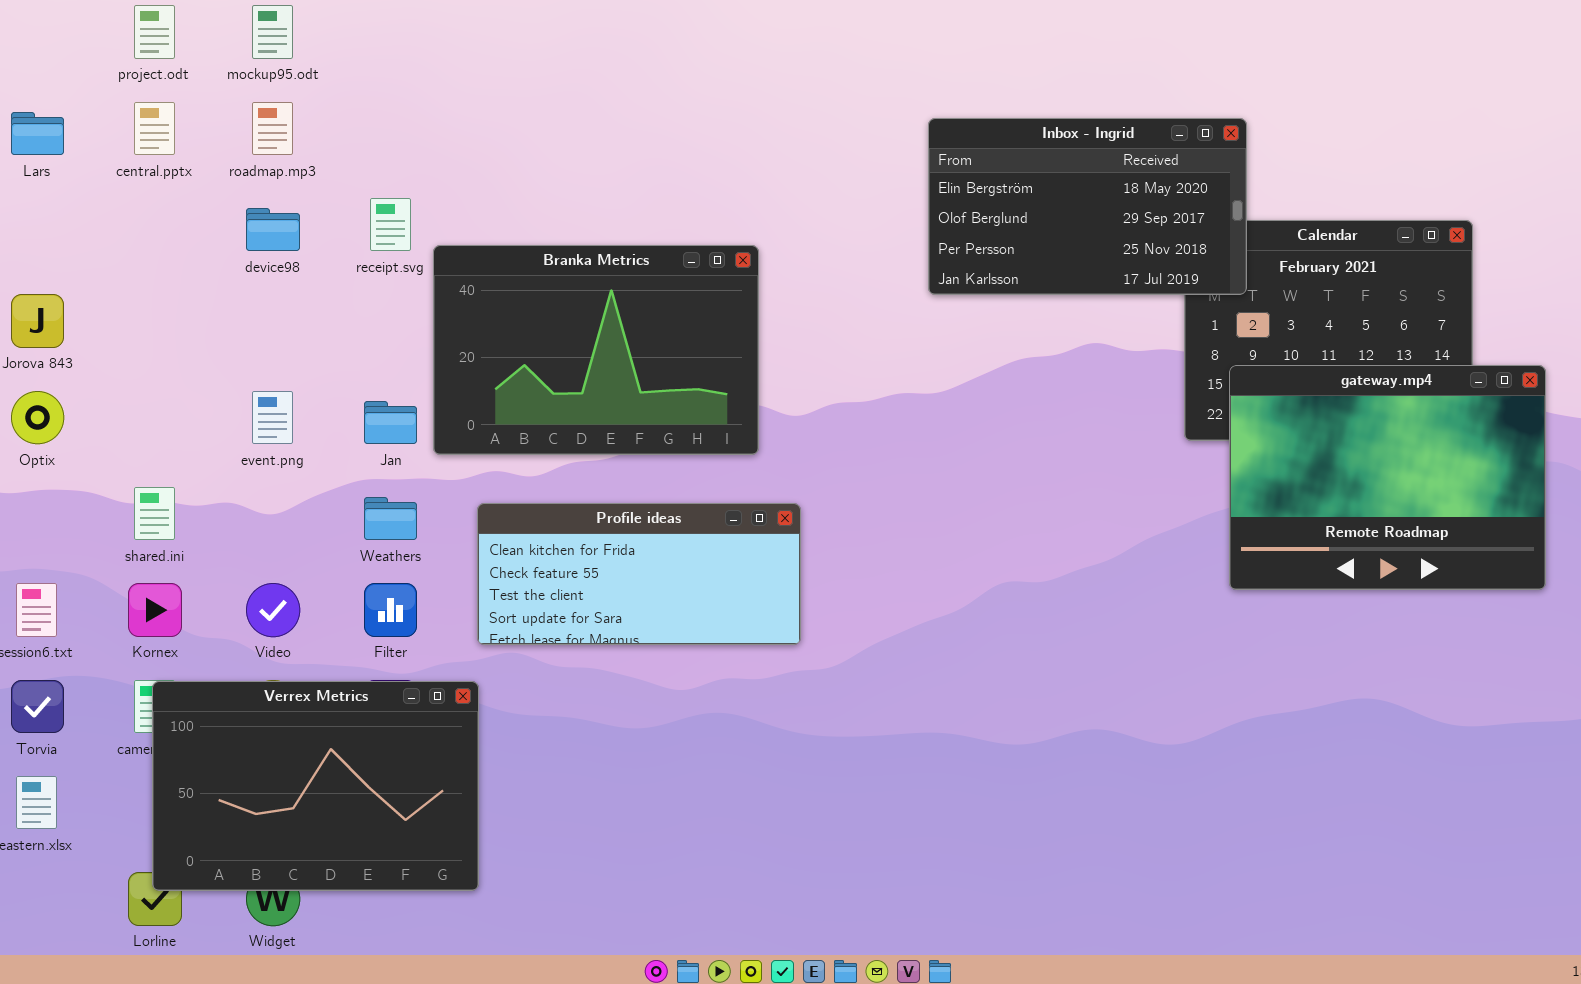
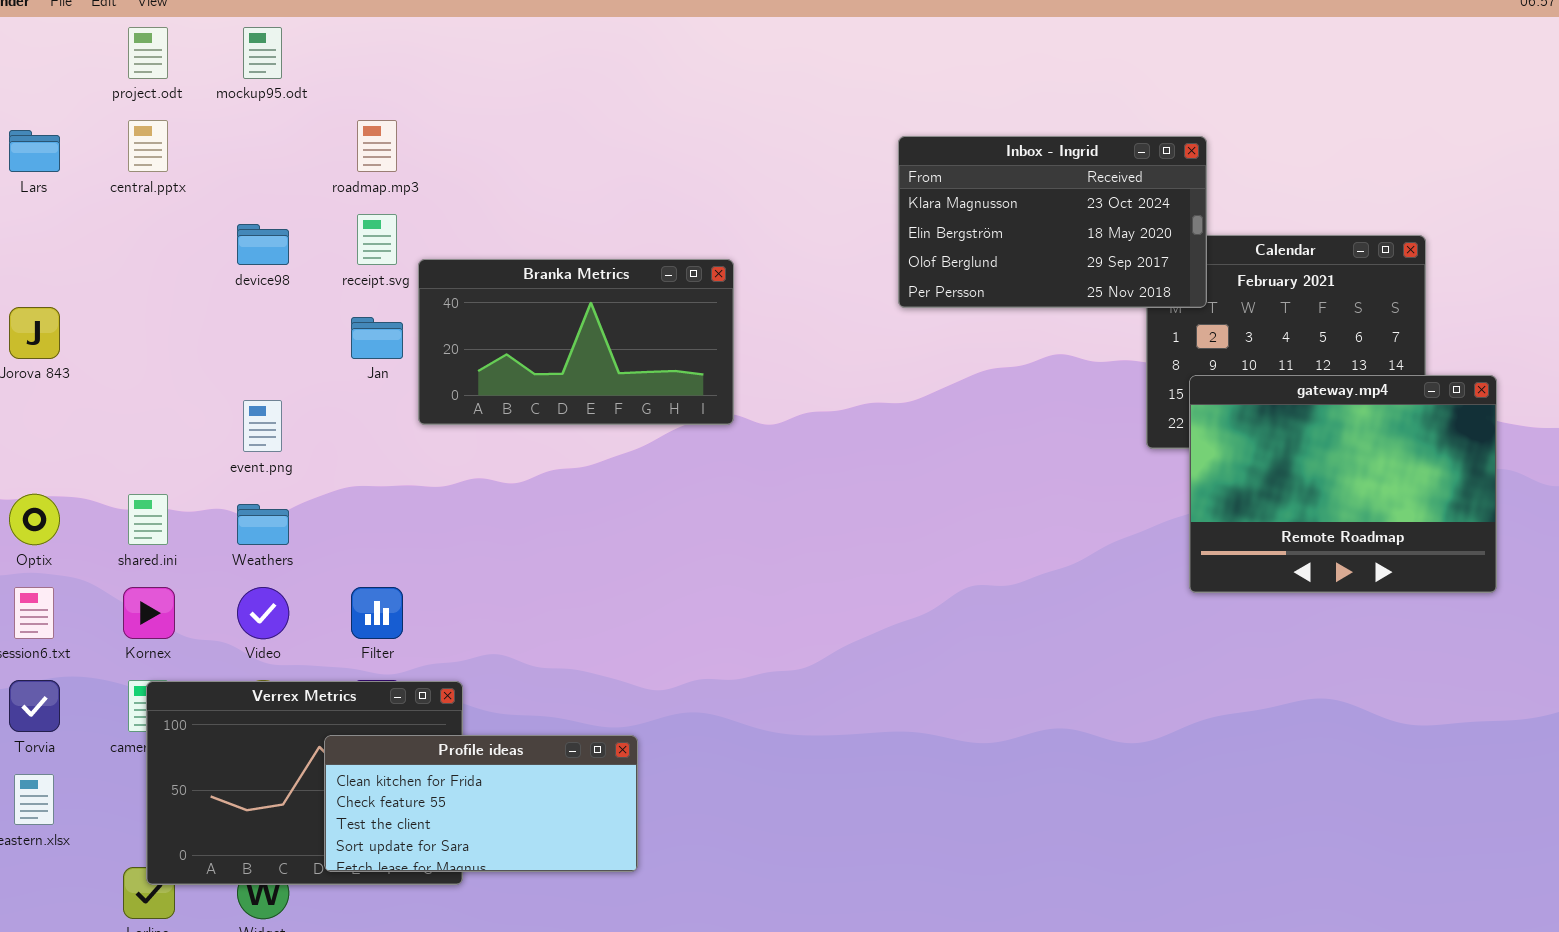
roadmap.mp3: [252,102,293,155] -> [357,120,397,172], moved
Inbox - Ingrid: [928,118,1247,295] -> [898,136,1207,308], scrolled up 1 row
Branka Metrics: [433,245,759,455] -> [418,259,734,425], resized
Optix: [11,391,64,444] -> [9,494,60,545], moved
Jan: [364,401,417,444] -> [351,317,403,359], moved
Weathers: [364,497,417,540] -> [237,504,289,545], moved
Profile ideas: [477,503,801,645] -> [324,735,638,872], moved

